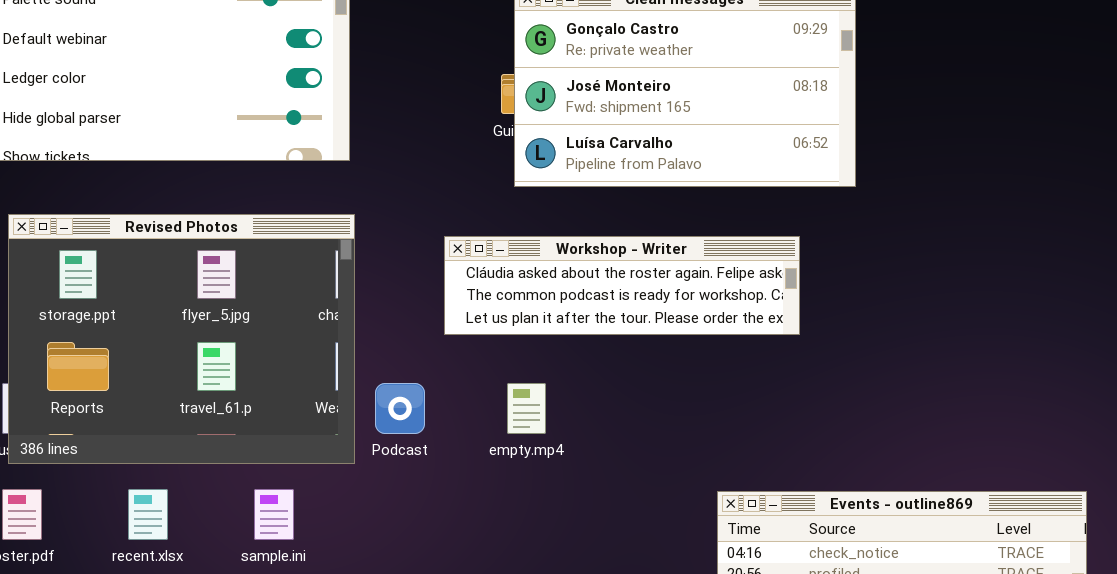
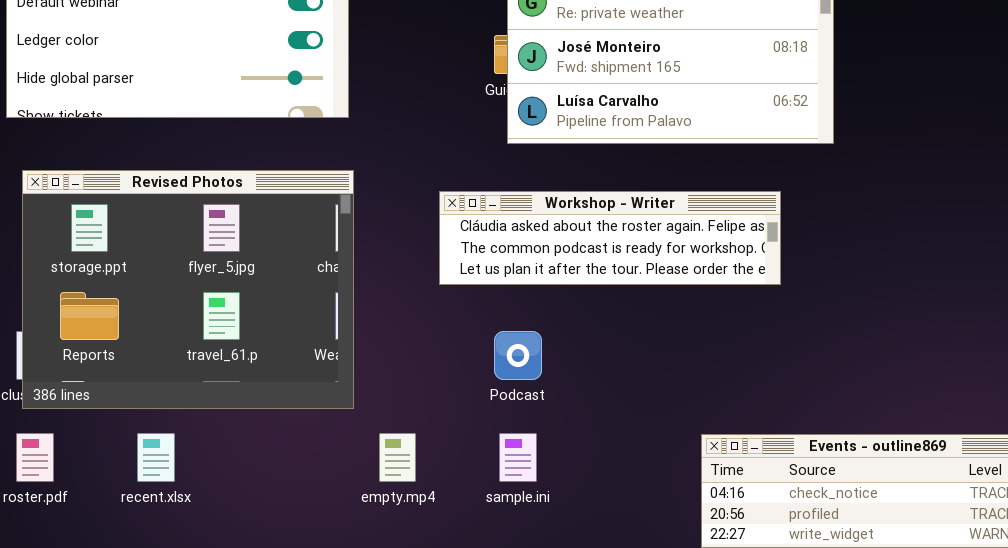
Podcast: [375,383,425,434] -> [494,331,542,380], moved
empty.mp4: [507,383,546,434] -> [379,433,416,482], moved
sample.ini: [254,489,294,540] -> [499,433,537,482], moved

